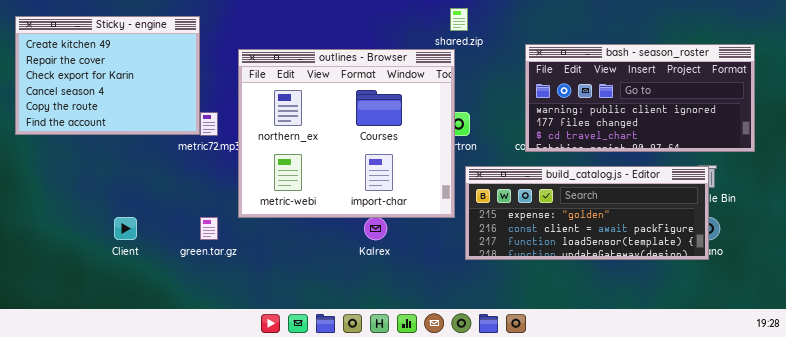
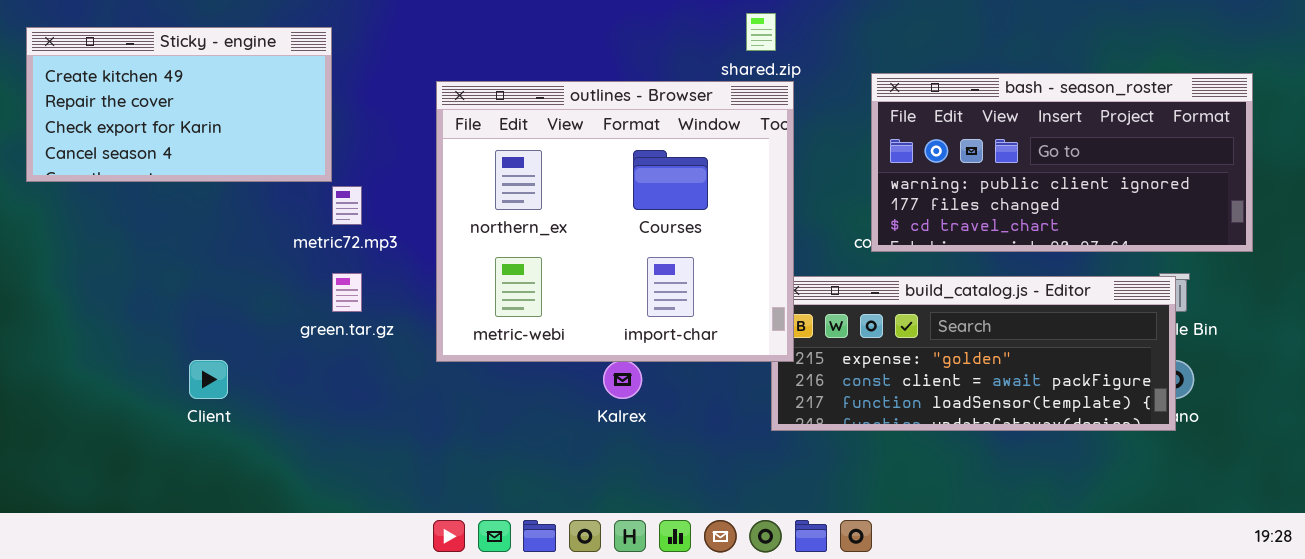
Sticky - engine: [15,16,200,135] -> [26,27,332,182], resized
outlines - Browser: [238,49,455,218] -> [436,81,794,362], moved
green.tar.gz: [200,217,218,240] -> [332,273,362,312], moved

